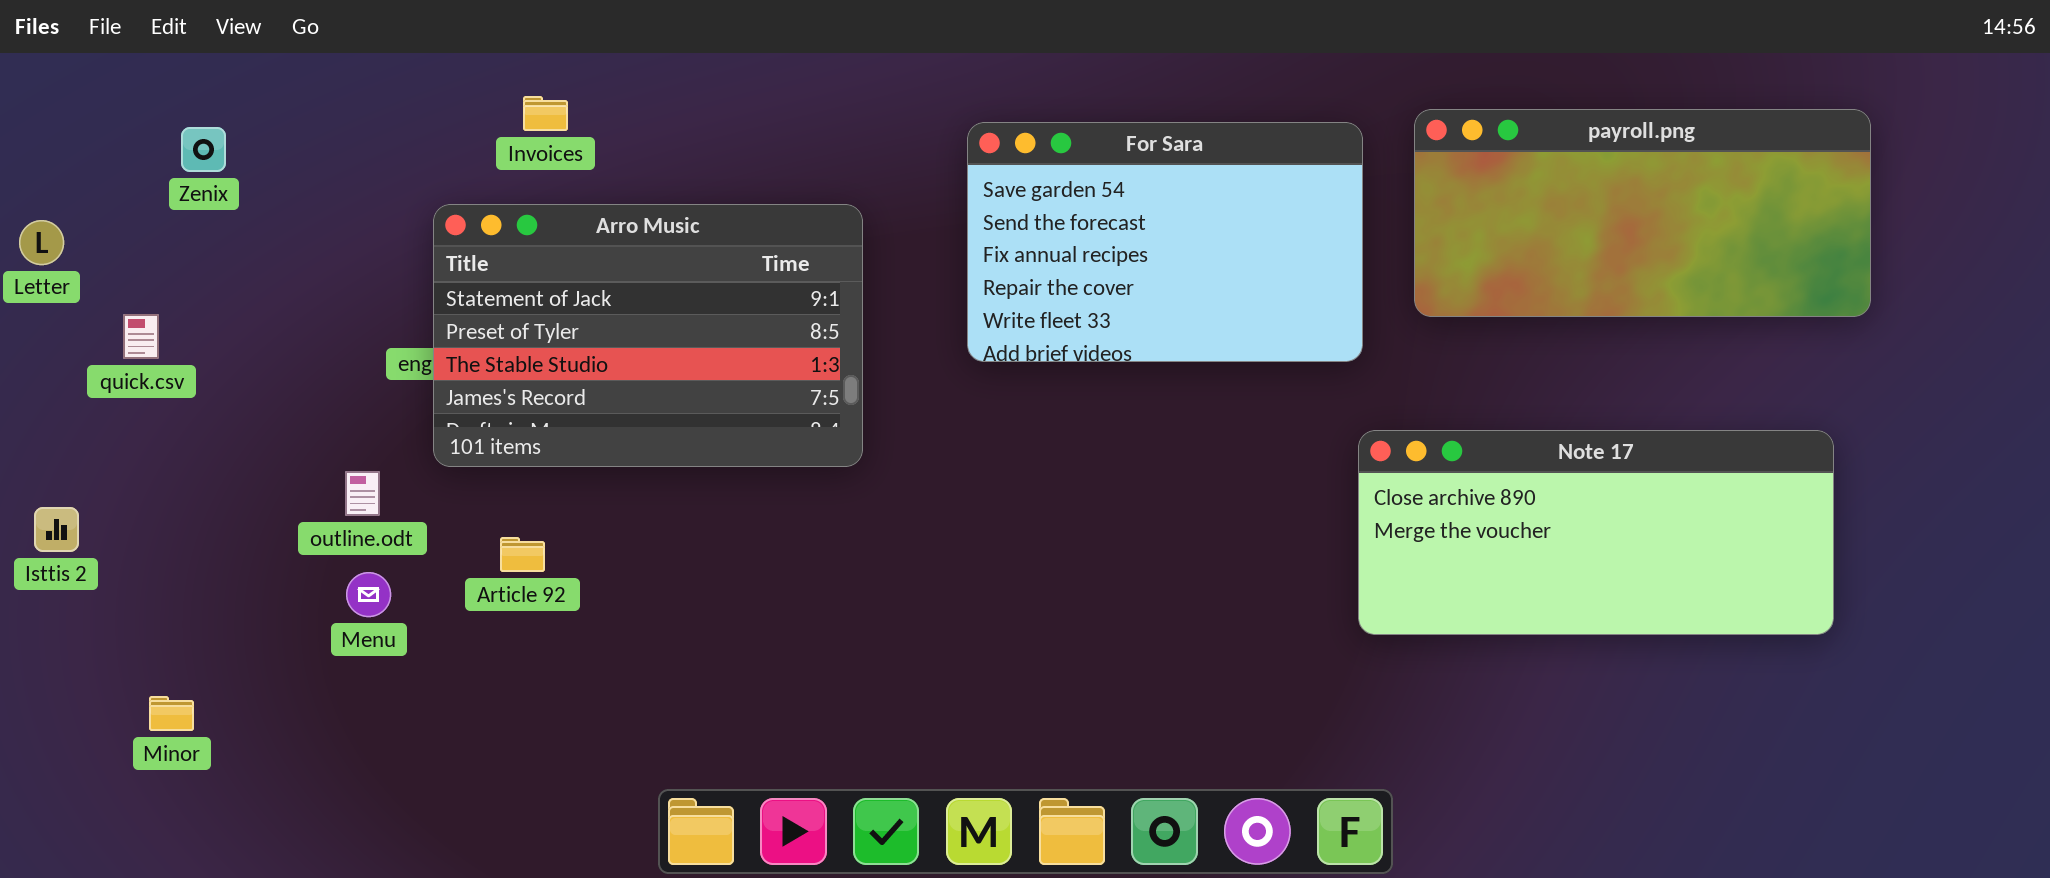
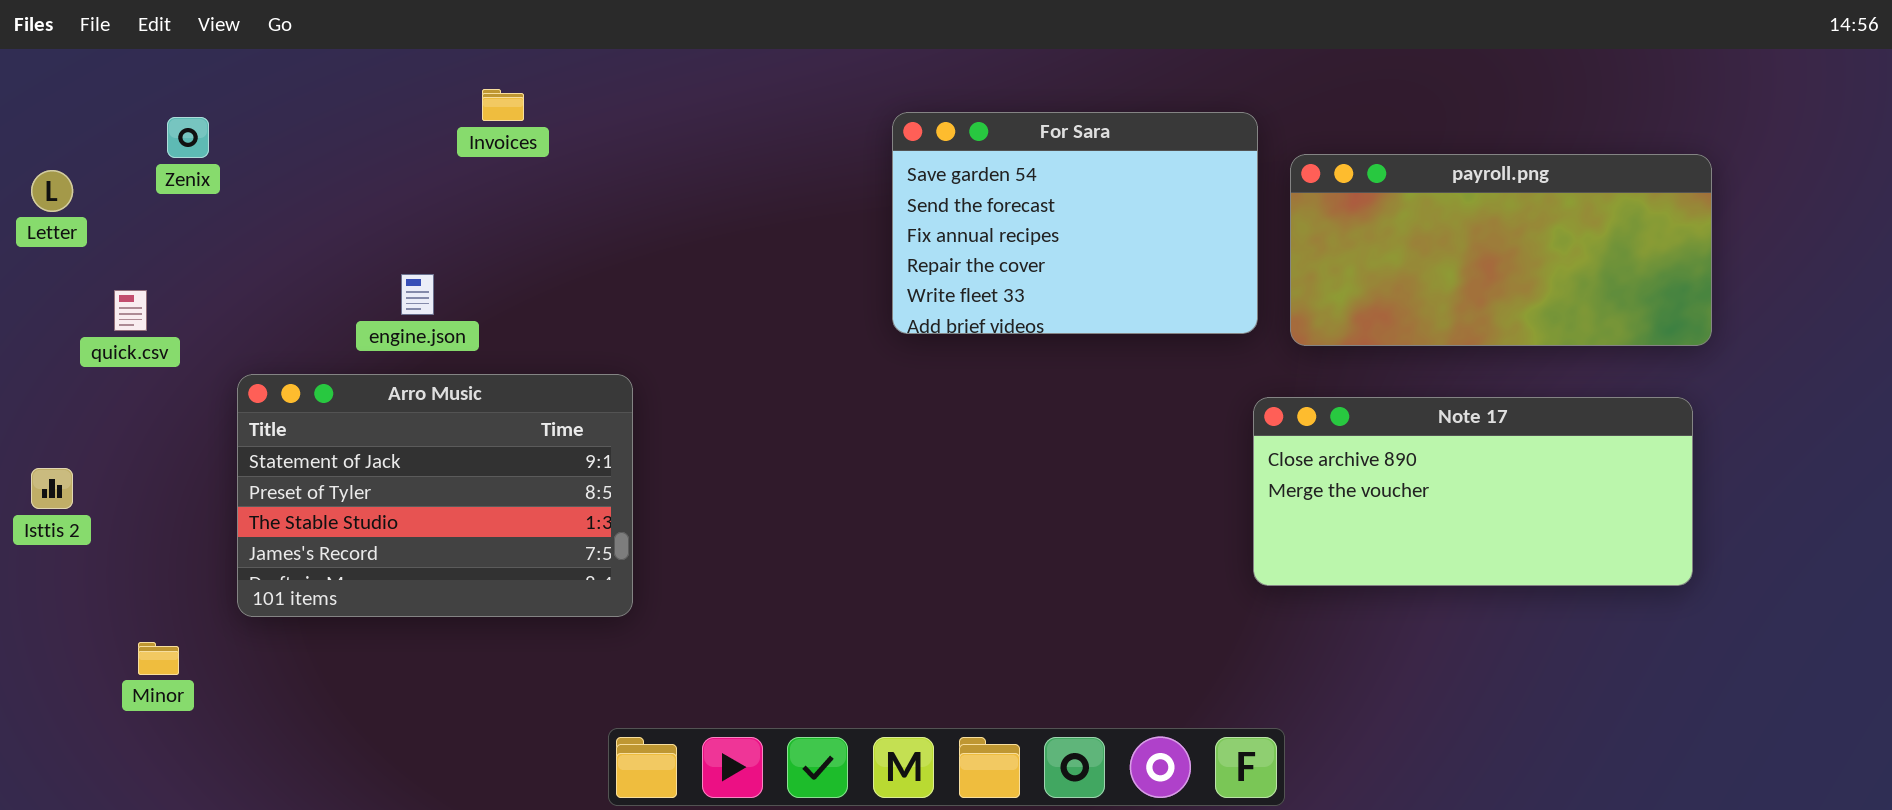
payroll.png: [1414,109,1871,317] -> [1290,154,1712,346], moved
Arro Music: [433,204,863,467] -> [237,374,633,617], moved
Letter: [19,220,64,265] -> [31,170,73,212], moved

